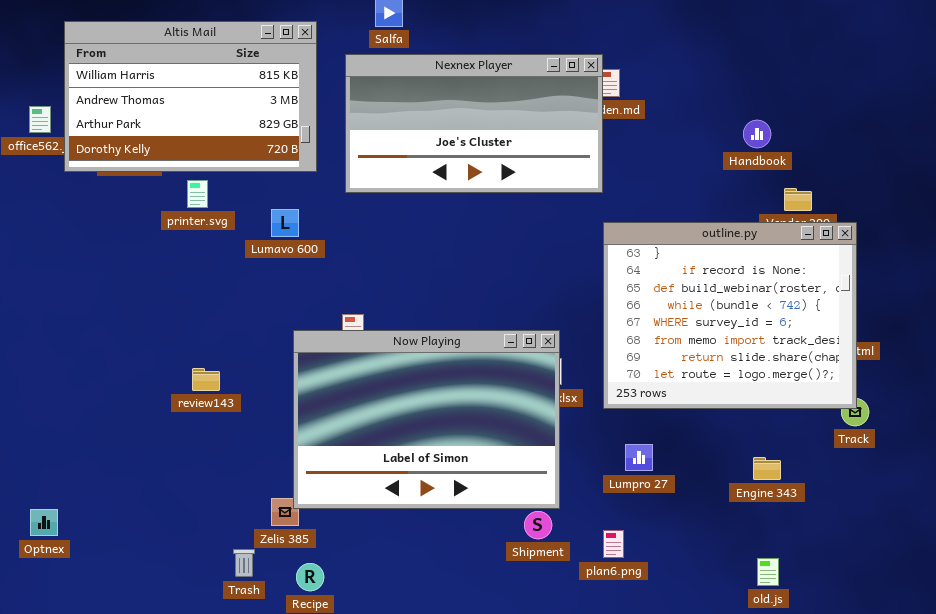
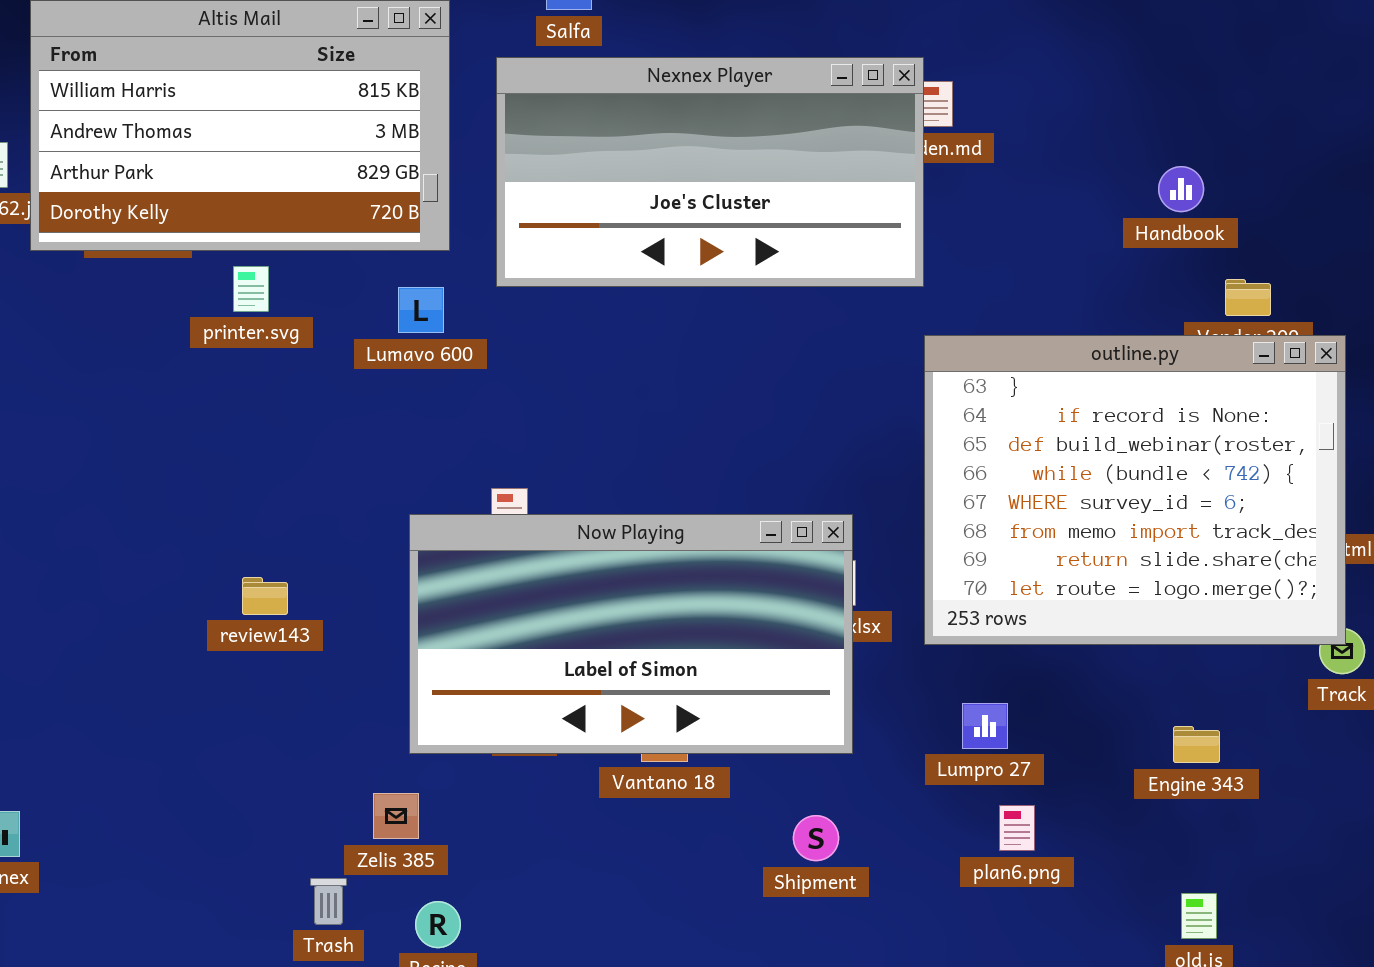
Lumavo 600: [271,209,299,237] -> [398,287,444,333], moved
Now Playing: [293,330,560,509] -> [409,514,853,754], resized
plan6.png: [603,530,624,558] -> [999,805,1035,851], moved

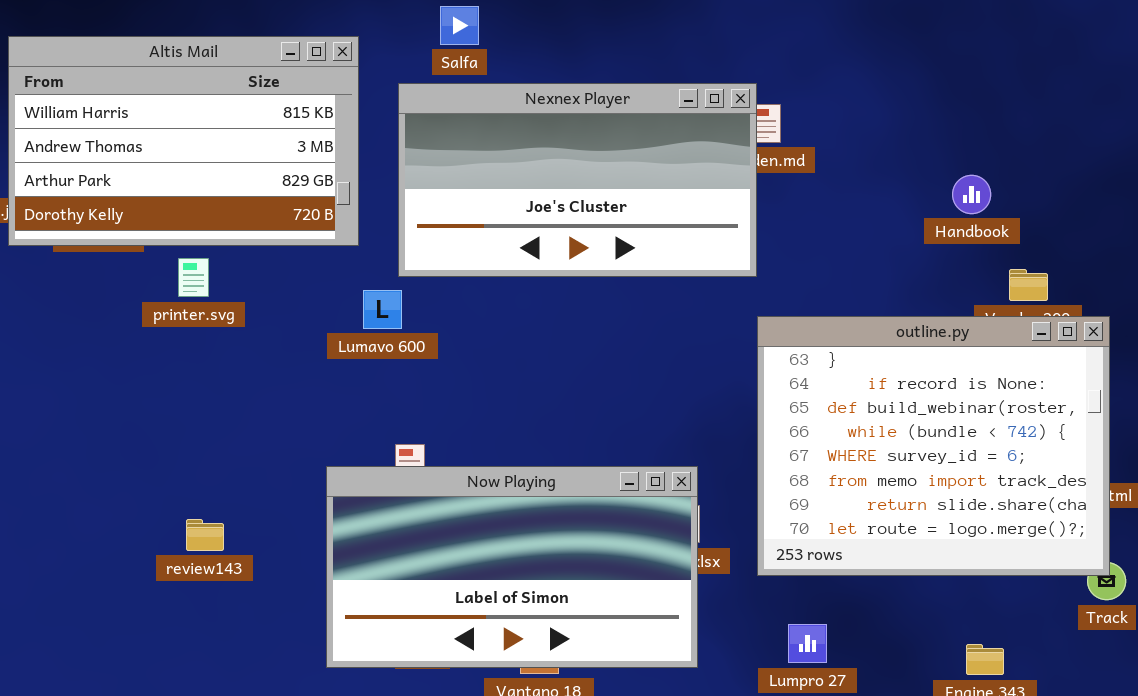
Lumavo 600: [398,287,444,333] -> [363,290,402,329], moved

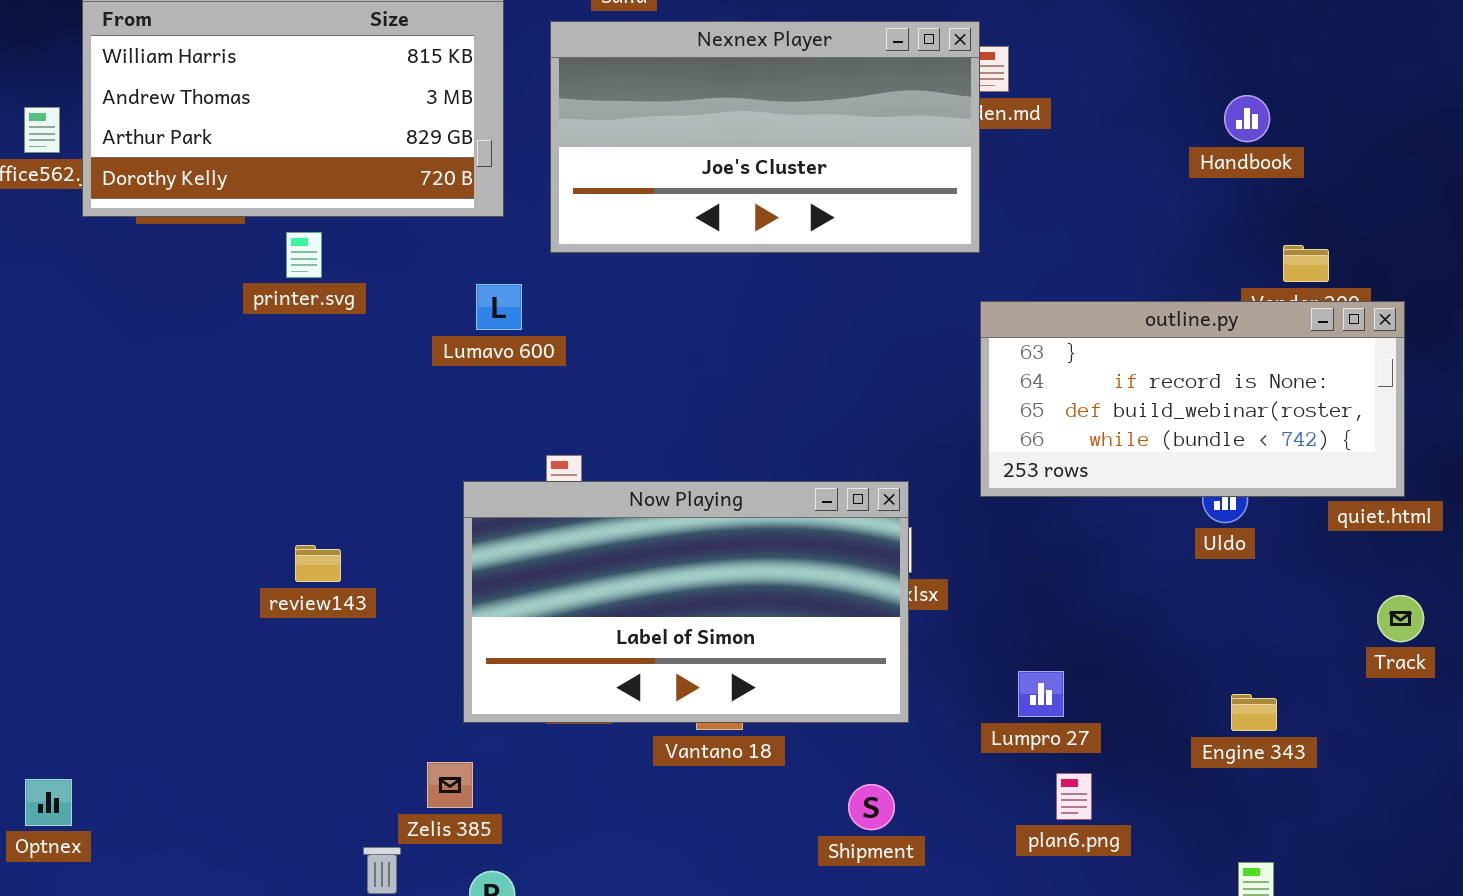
Handbook: [952,175,991,214] -> [1224,95,1270,142], moved
Lumavo 600: [363,290,402,329] -> [476,284,522,330], moved
outline.py: [757,316,1110,576] -> [980,301,1405,497], resized

